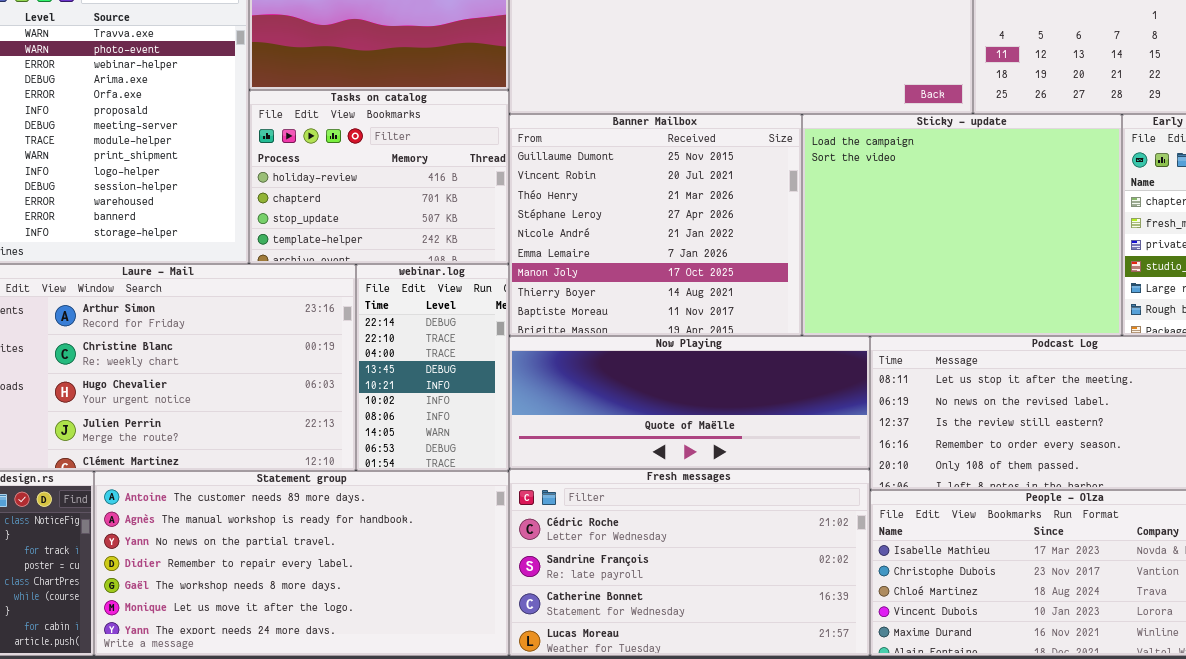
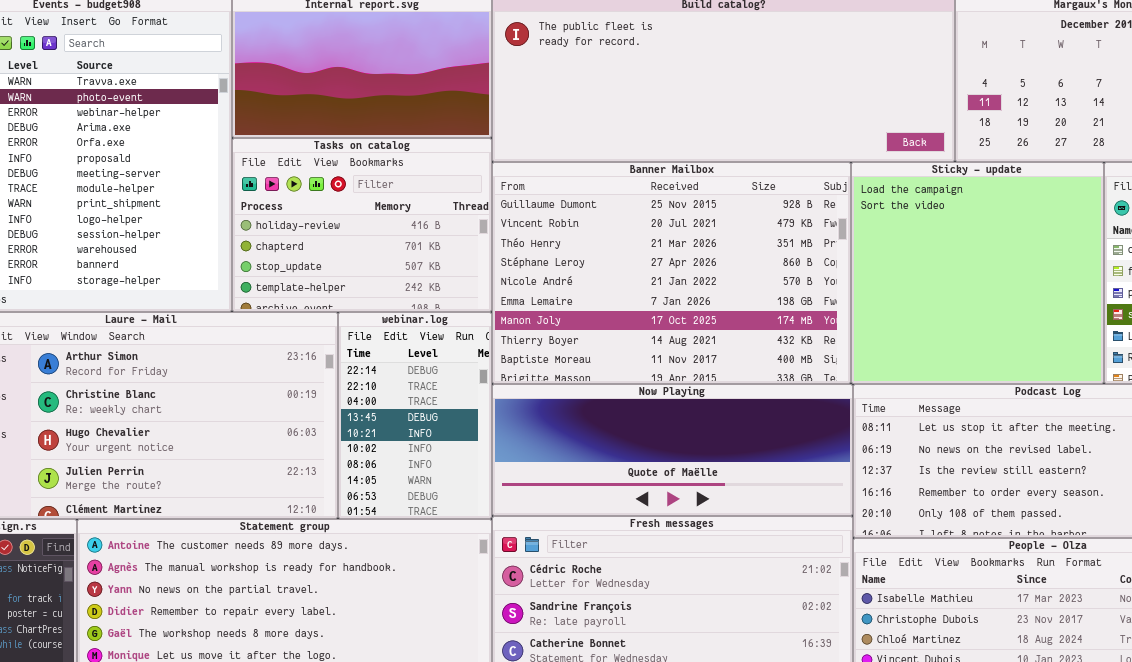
Banner Mailbox: [509,114,802,336] -> [492,162,851,384], resized
Sticky - update: [802,114,1122,336] -> [851,162,1104,384], resized

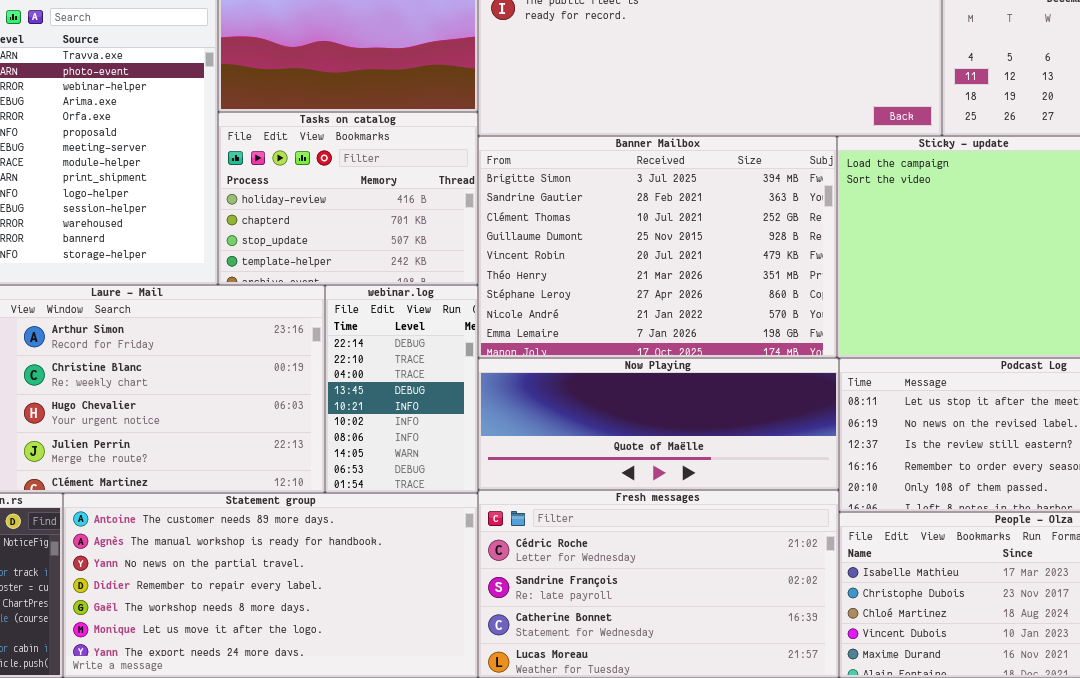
Banner Mailbox: [492,162,851,384] -> [478,136,837,358], scrolled up 3 rows

